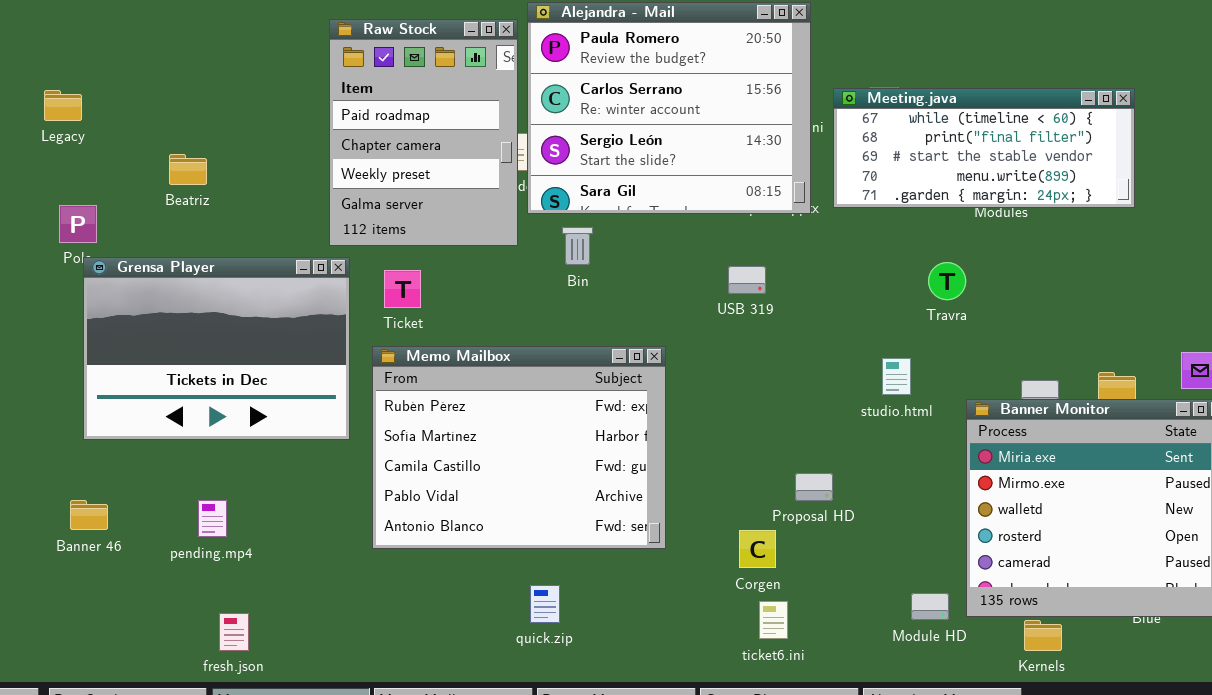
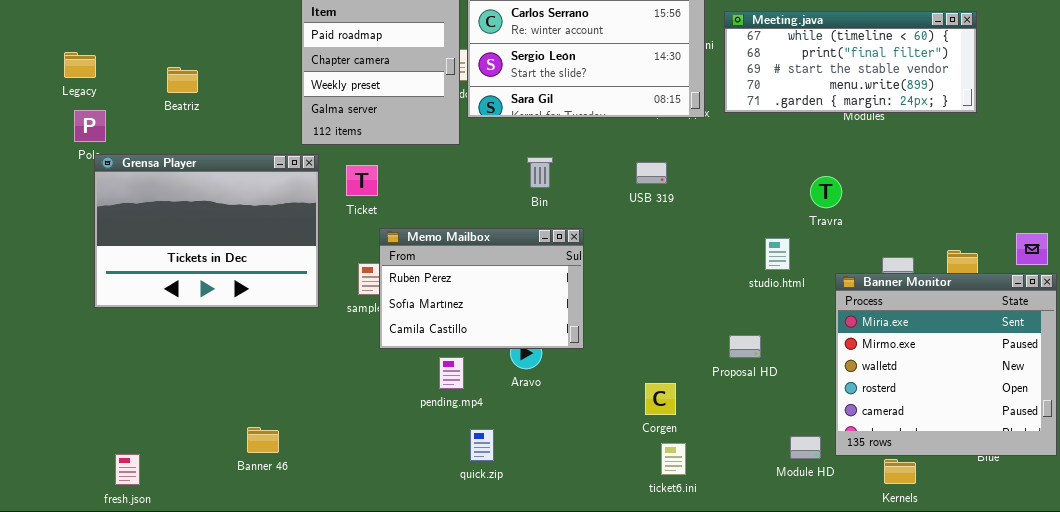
Legacy: [44,90,82,121] -> [64,52,96,78], moved
Bin: [562,227,593,265] -> [527,157,553,188], moved
Travra: [928,262,966,300] -> [810,176,842,208], moved
Memo Mailbox: [372,346,666,549] -> [379,228,584,349], resized
Proposal HD: [795,473,833,501] -> [729,335,761,358], moved
Banner 46: [70,500,108,530] -> [247,427,279,453], moved
pending.mp4: [198,500,227,537] -> [439,357,464,389], moved
fresh.json: [219,613,249,651] -> [115,454,140,485], moved

